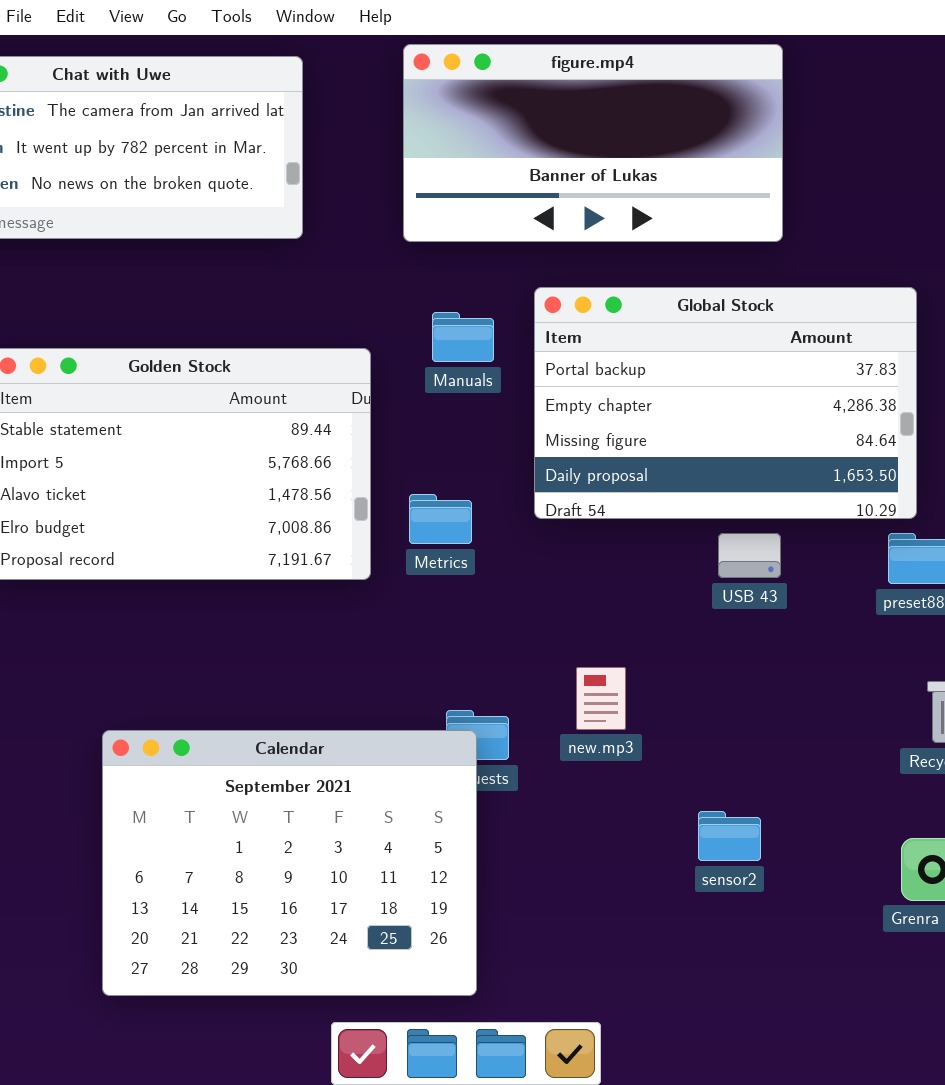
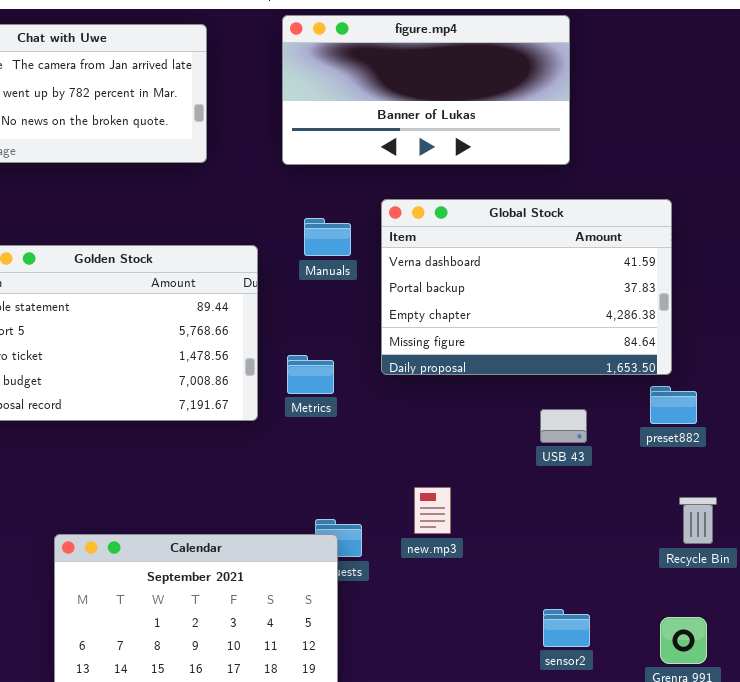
Global Stock: [534,287,917,519] -> [381,199,672,375], scrolled up 1 row
USB 43: [718,533,781,578] -> [540,409,587,443], moved
sensor2: [698,811,761,861] -> [543,609,590,647], moved

